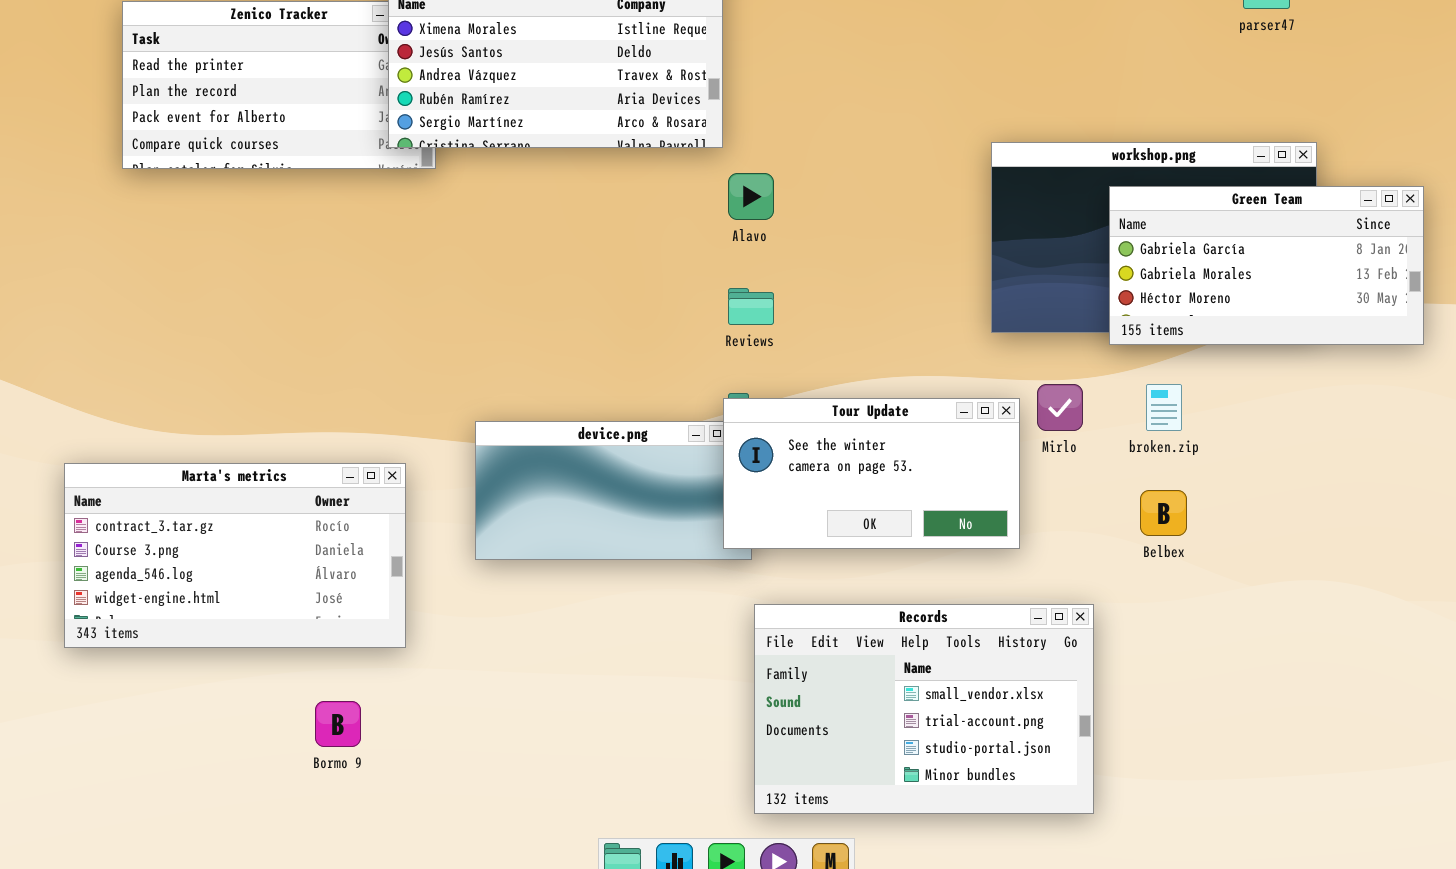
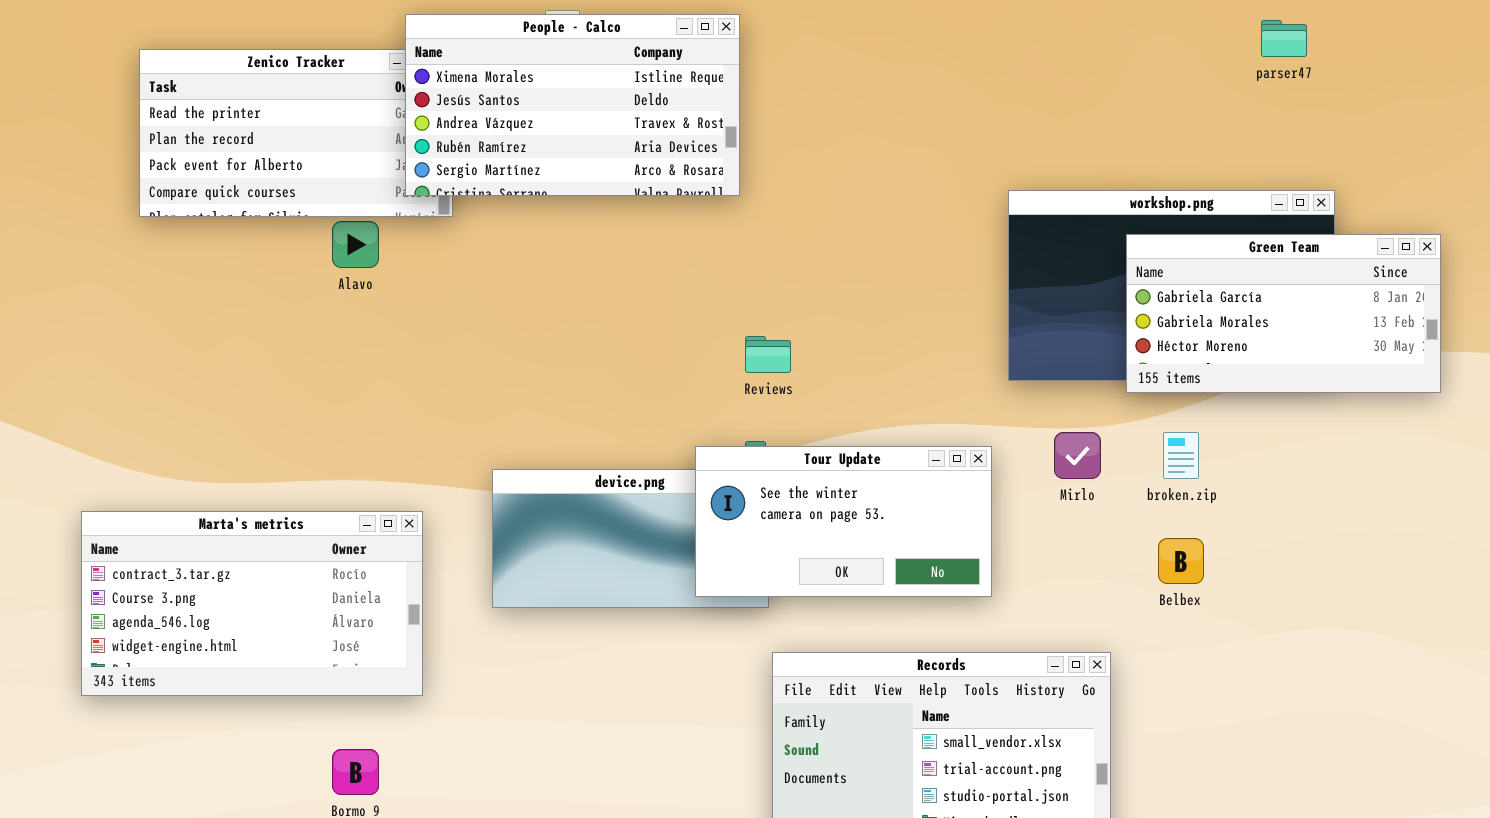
Alavo: [728,173,774,220] -> [332,221,379,268], moved
Tour Update: [723,398,1020,549] -> [695,446,992,597], moved

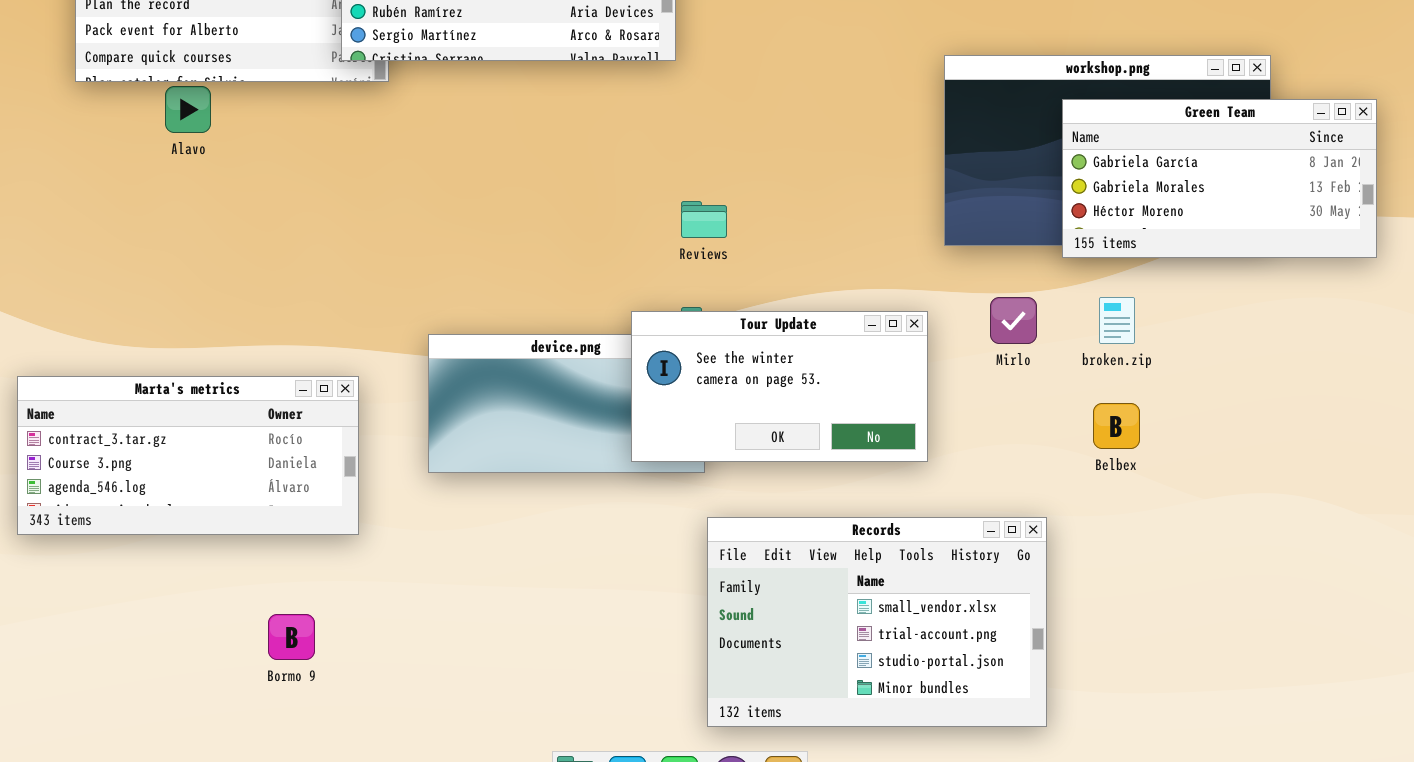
Alavo: [332,221,379,268] -> [165,86,211,133], moved
Marta's metrics: [81,511,423,696] -> [17,376,359,535], resized

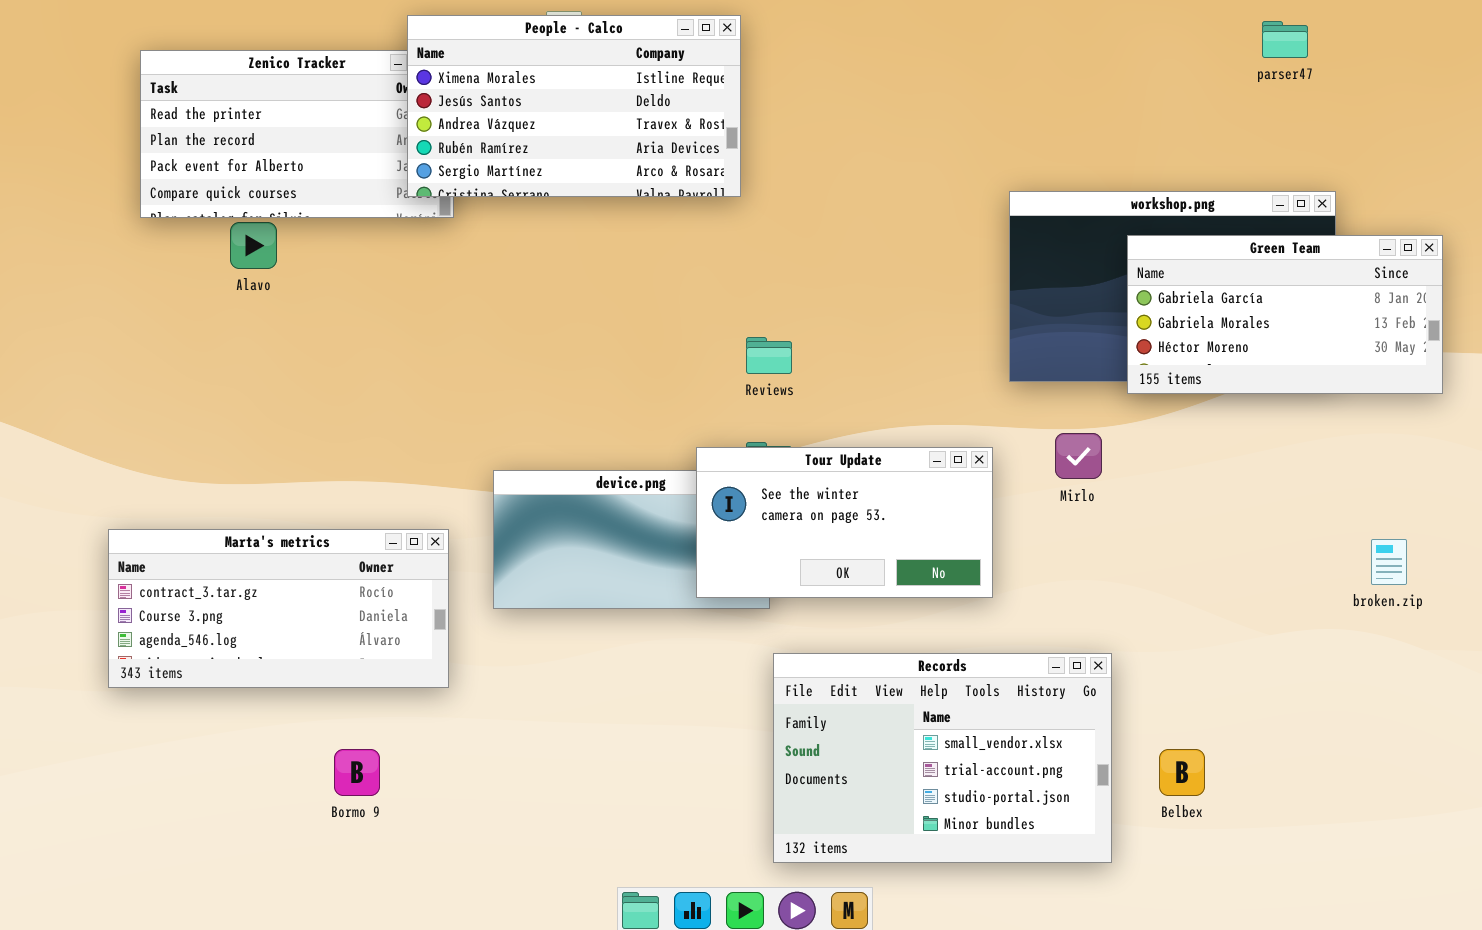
broken.zip: [1099,297,1135,344] -> [1371,539,1407,585], moved
Marta's metrics: [17,376,359,535] -> [108,529,449,688], moved
Belbex: [1093,403,1140,449] -> [1159,749,1205,796], moved

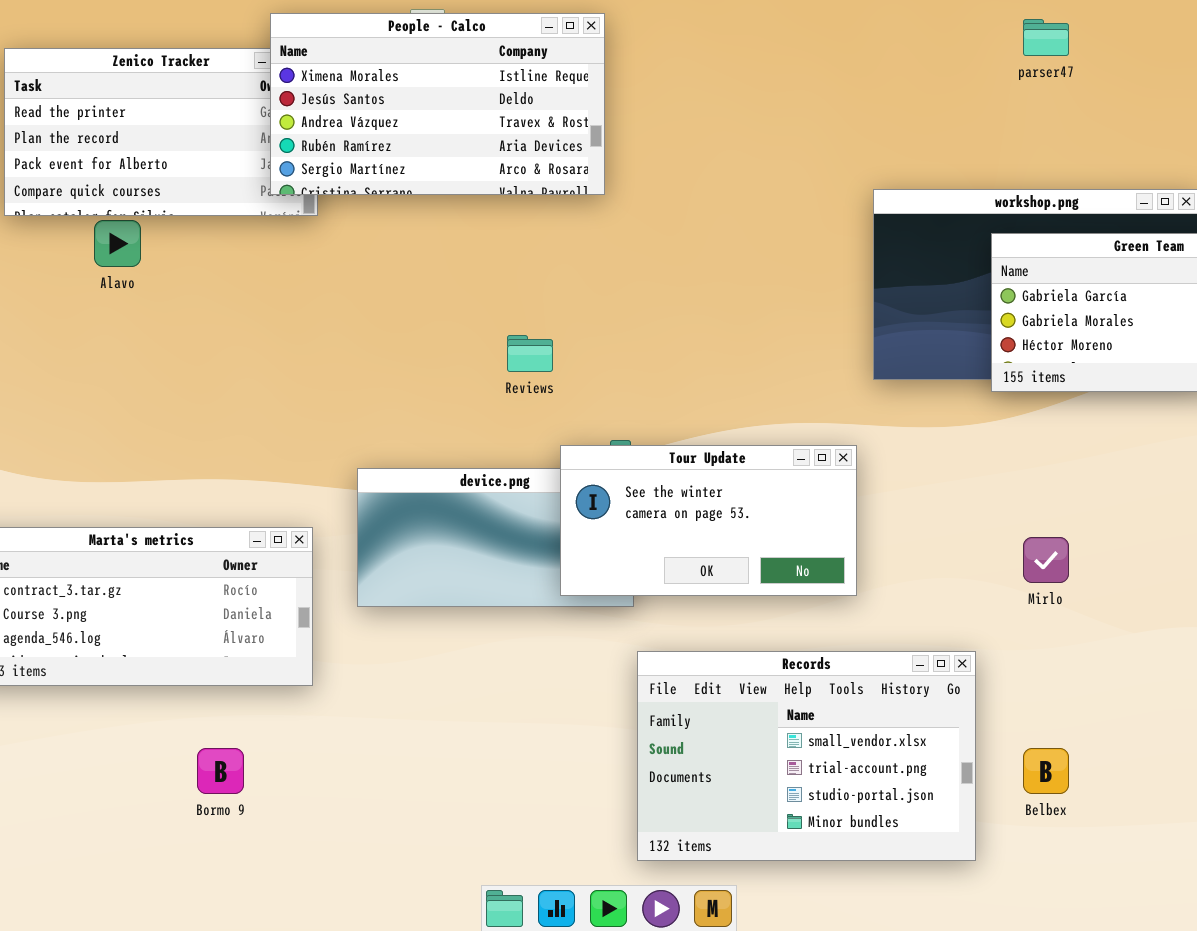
parser47: [1262,21,1308,58] -> [1023,19,1069,56], moved
Reviews: [746,337,792,374] -> [507,335,553,372], moved
Mirlo: [1055,433,1102,479] -> [1023,537,1069,583], moved

